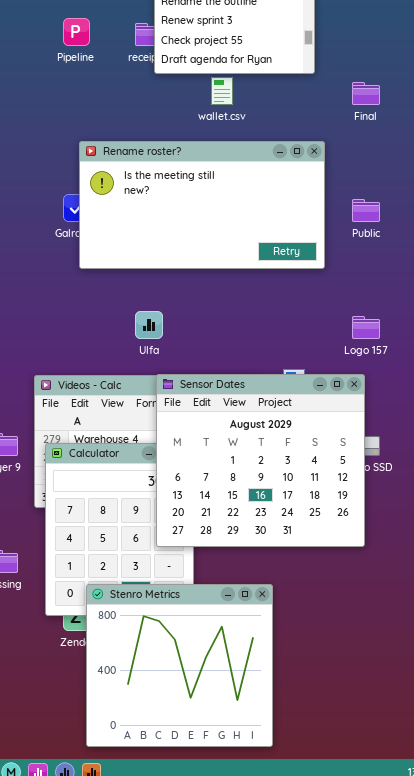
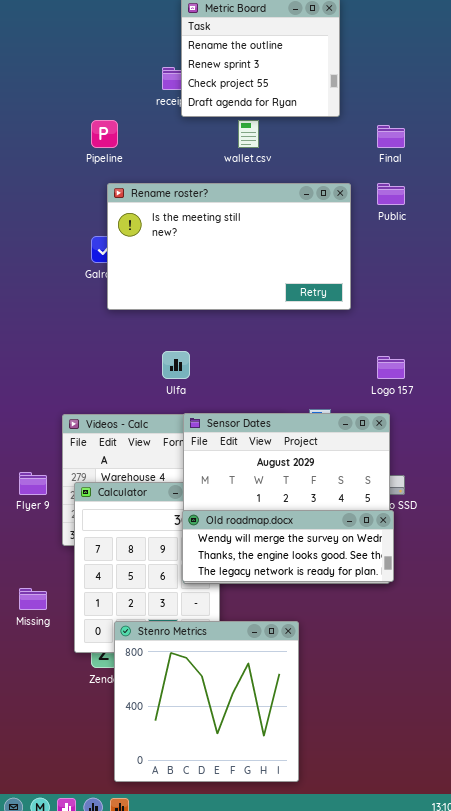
Pipeline: [63,18,90,46] -> [91,120,118,148], moved
Public: [352,199,380,222] -> [377,183,405,205], moved
Old roadmap.docx: none -> [182,510,394,582], opened

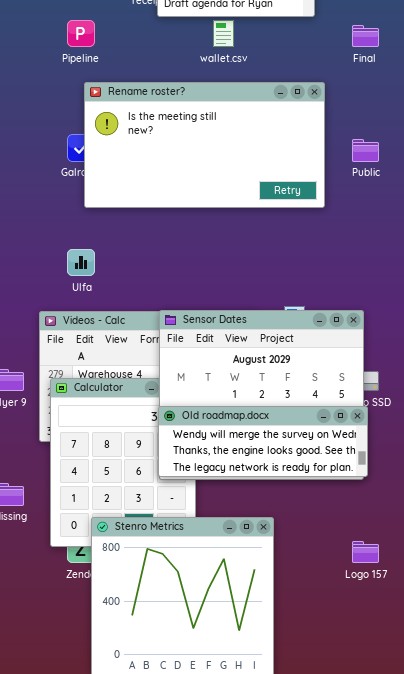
Public: [377,183,405,205] -> [352,139,379,162], moved
Ulfa: [162,351,190,379] -> [67,249,95,276], moved
Logo 157: [377,356,405,379] -> [352,541,379,563], moved

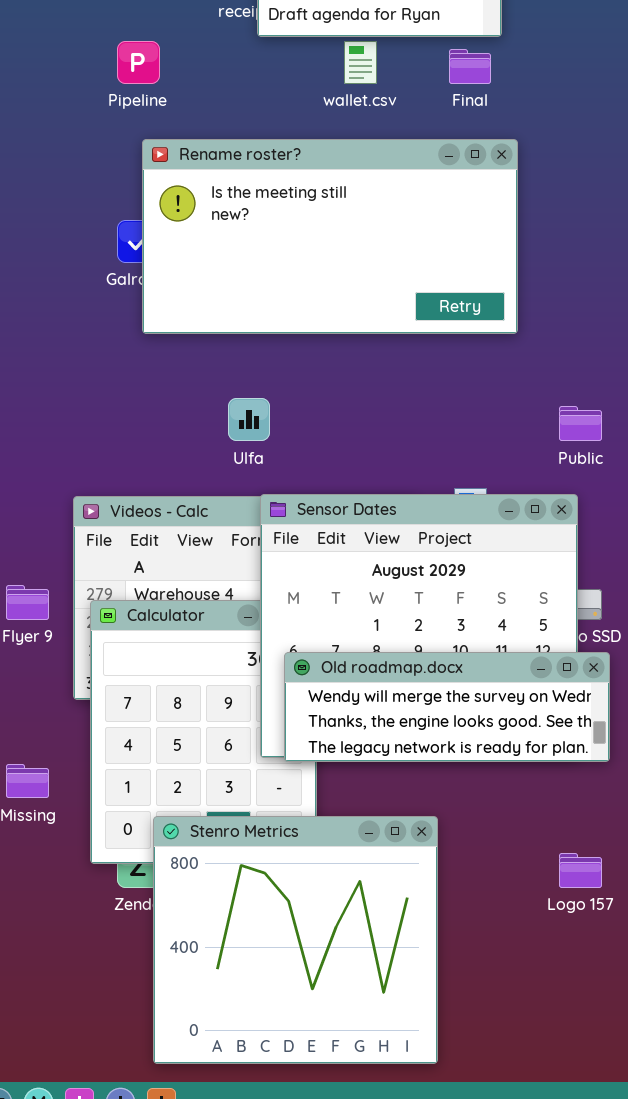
Final: [352,25,379,47] -> [449,49,491,84], moved
Public: [352,139,379,162] -> [559,406,602,441], moved
Ulfa: [67,249,95,276] -> [228,398,270,441], moved
Old roadmap.docx: [158,406,368,477] -> [284,652,610,762], moved

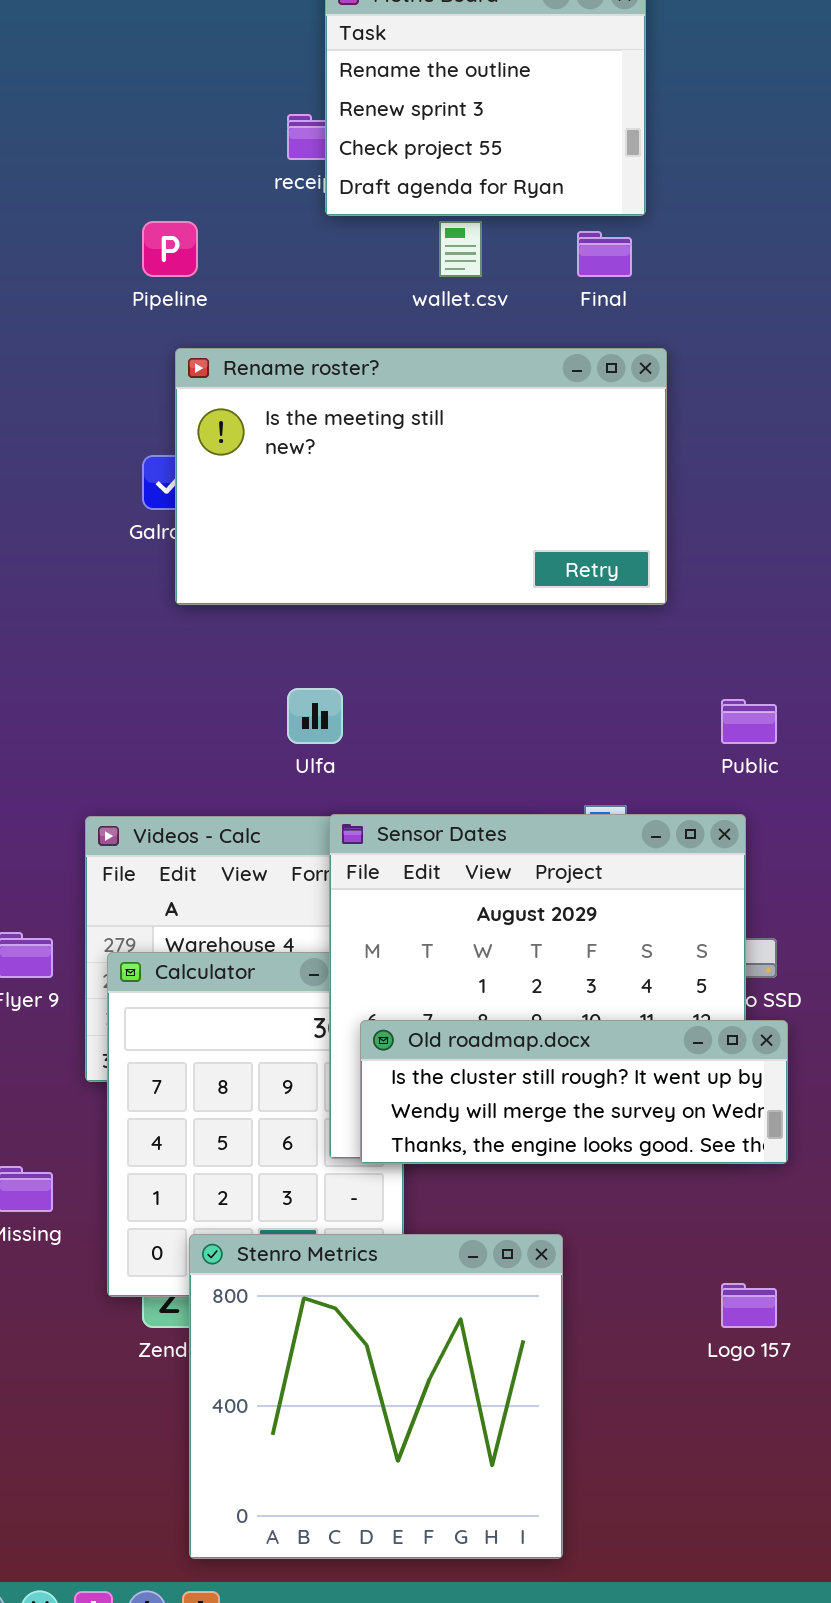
Old roadmap.docx: [284,652,610,762] -> [360,1020,788,1164], scrolled up 1 row

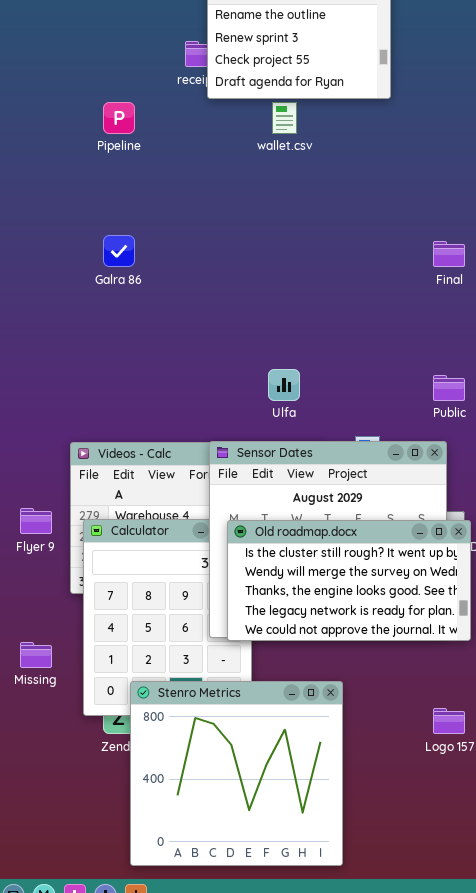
Final: [577,231,632,277] -> [433,241,465,267], moved
Rename roster?: [175,348,667,605] -> none, closed
Ulfa: [287,688,343,744] -> [268,369,300,401], moved
Old roadmap.docx: [360,1020,788,1164] -> [227,520,471,641], resized

